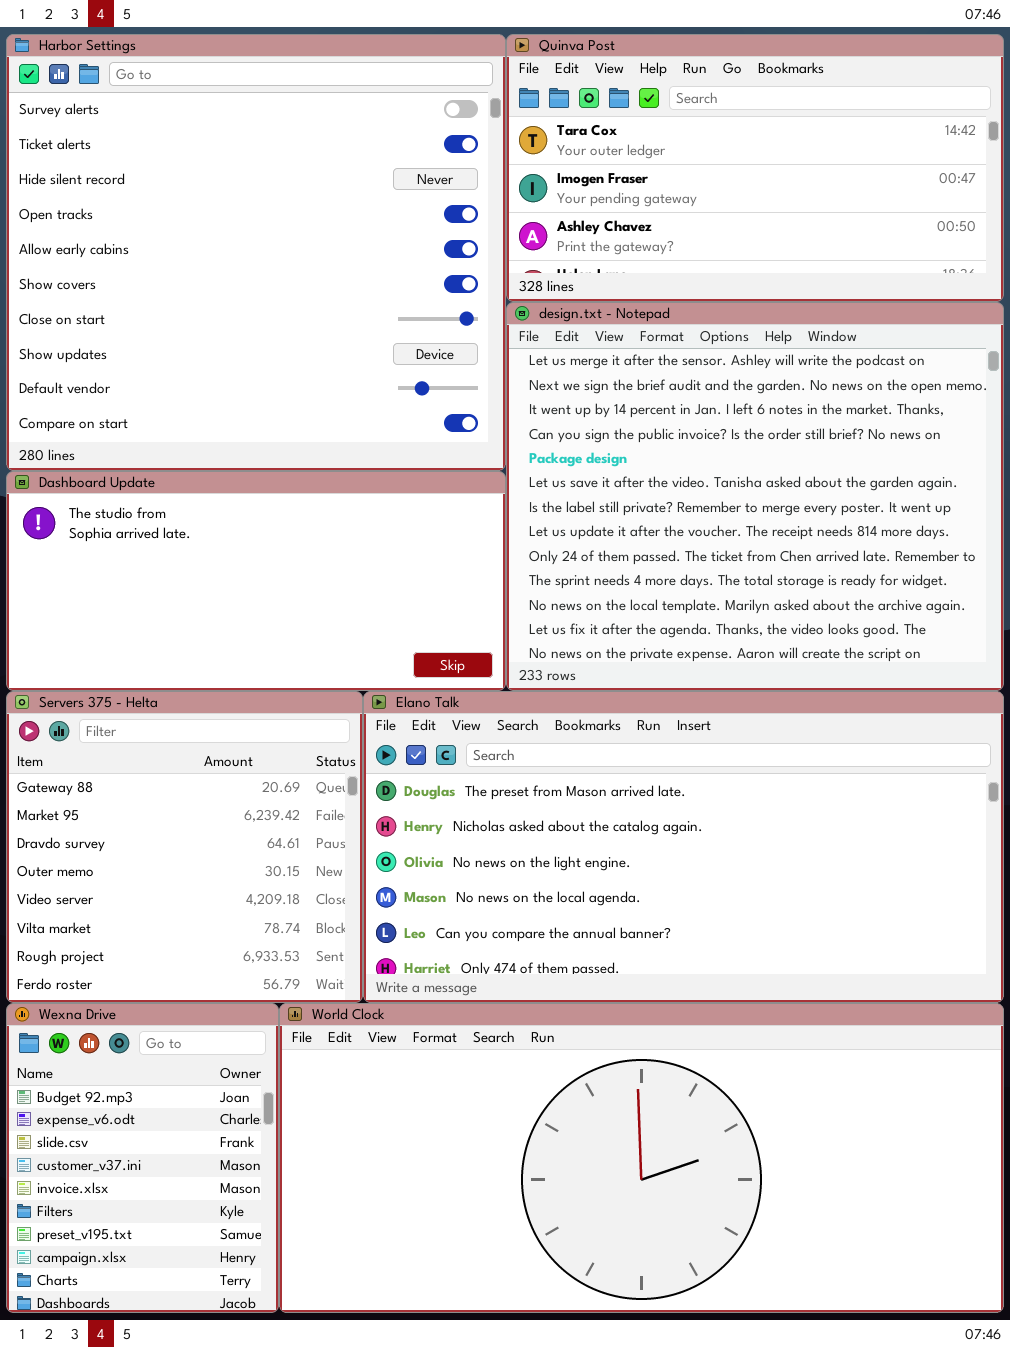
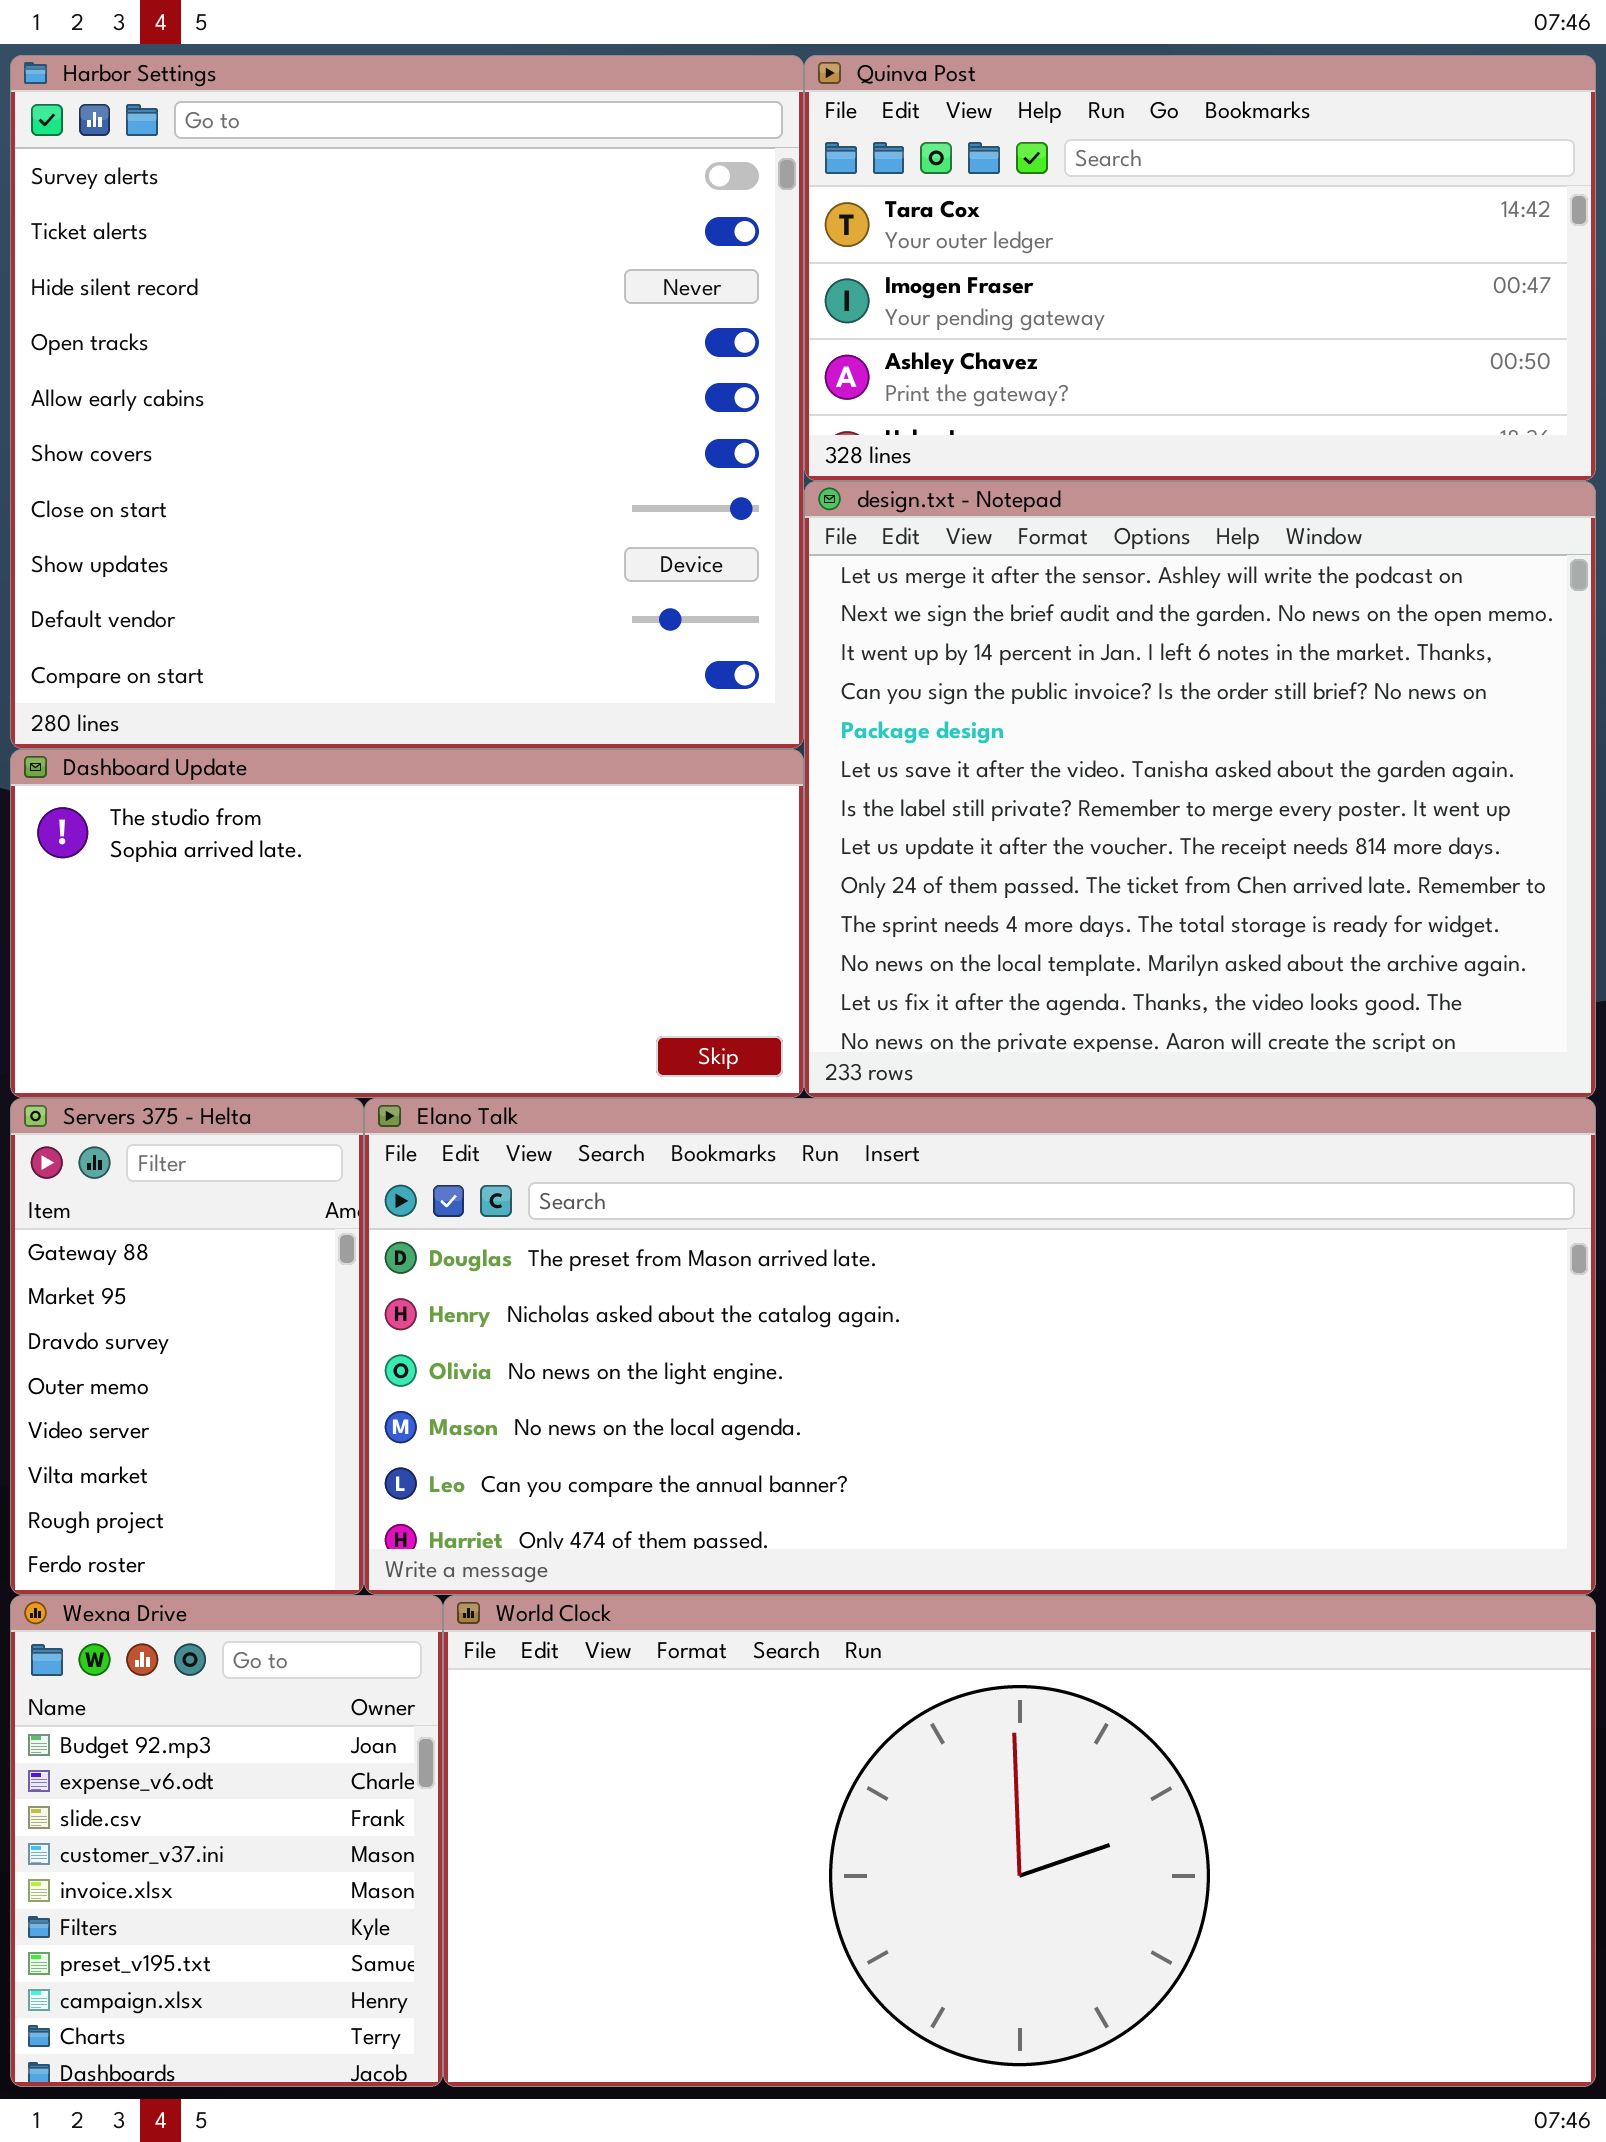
Servers 375 - Helta: [6,691,363,1003] -> [10,1098,364,1595], resized
Elano Talk: [363,691,1004,1003] -> [364,1098,1596,1595], resized

